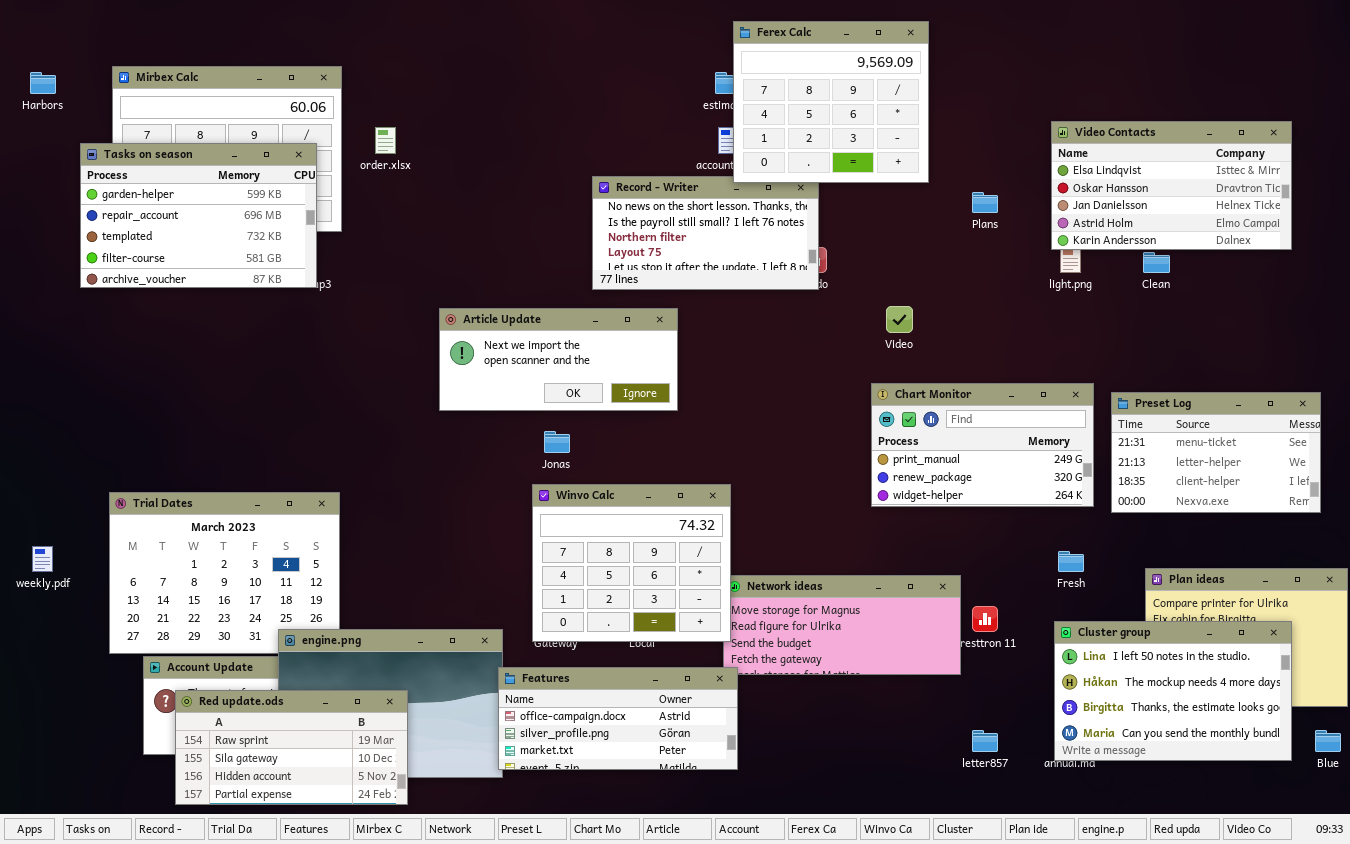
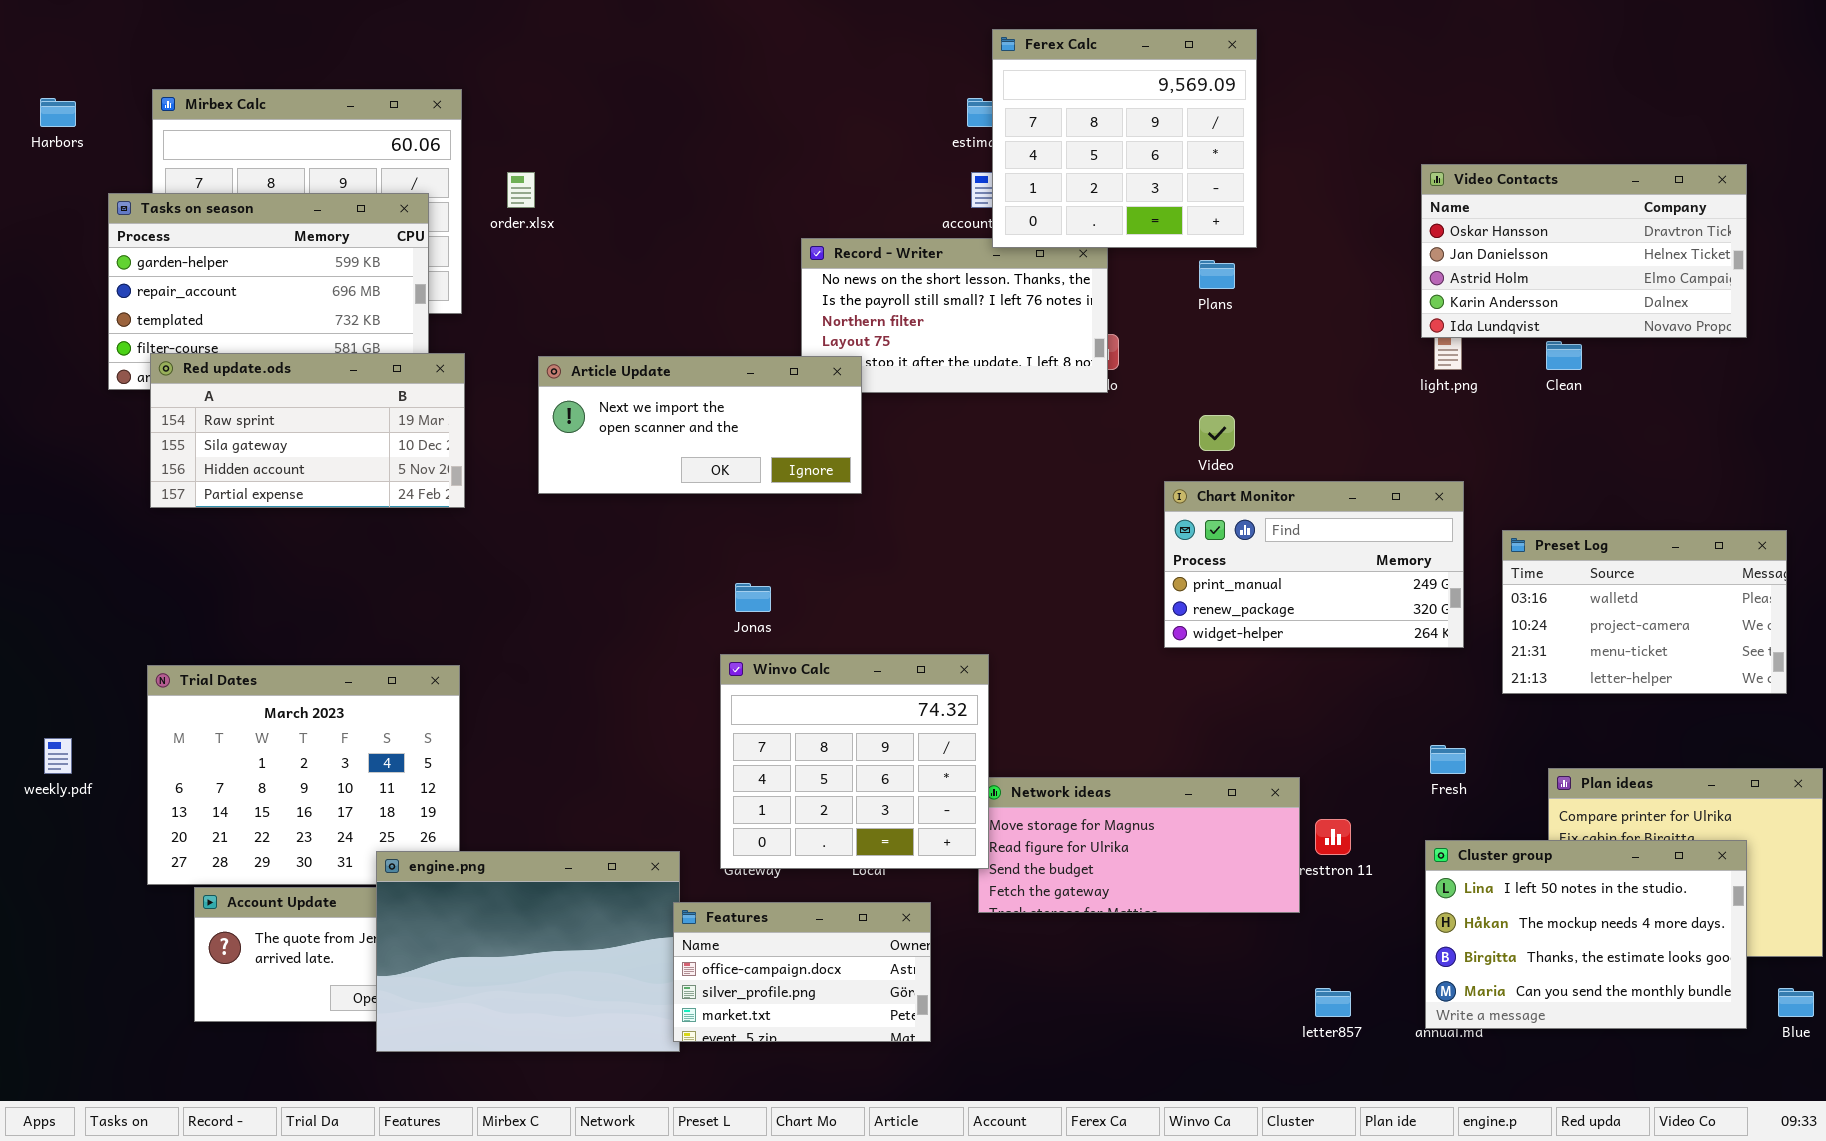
Video Contacts: [1051,121,1292,250] -> [1421,164,1747,338], scrolled down 1 row
Plans: [972,192,998,213] -> [1199,260,1235,289], moved
Article Update: [439,308,678,411] -> [538,356,862,494], moved
Chart Monitor: [871,383,1094,507] -> [1164,481,1464,648], moved
Preset Log: [1111,392,1321,513] -> [1502,530,1787,694], scrolled up 2 rows
Features: [498,667,738,770] -> [673,902,931,1042], resized
Red update.ods: [175,690,408,805] -> [150,353,465,508], moved

